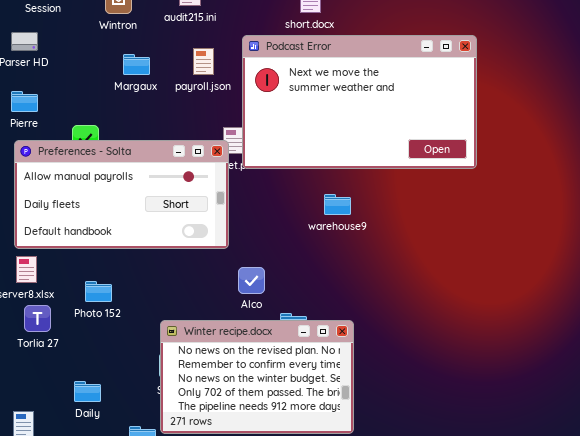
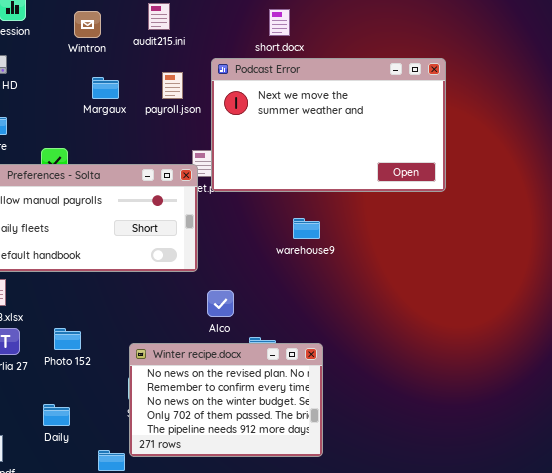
Photo 152: [85,281,112,302] -> [54,328,81,350], moved

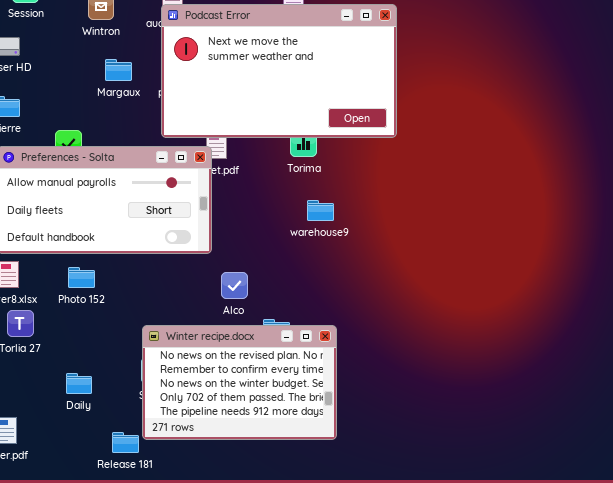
Podcast Error: [211,58,446,192] -> [161,4,397,138], moved
Photo 152: [54,328,81,350] -> [68,267,95,288], moved
Daily: [43,404,70,426] -> [66,373,92,394], moved

